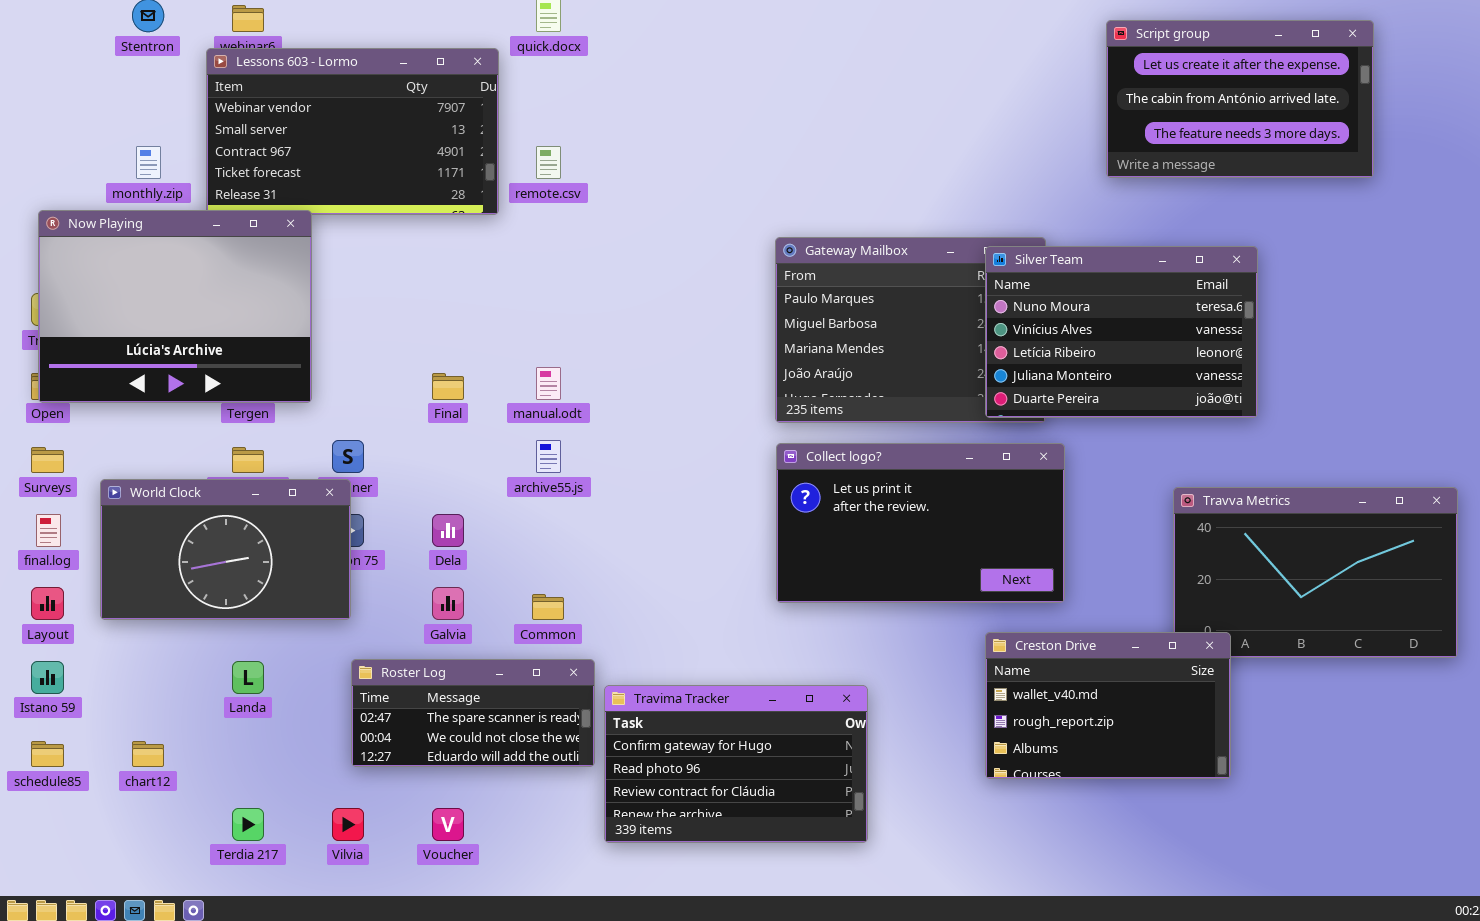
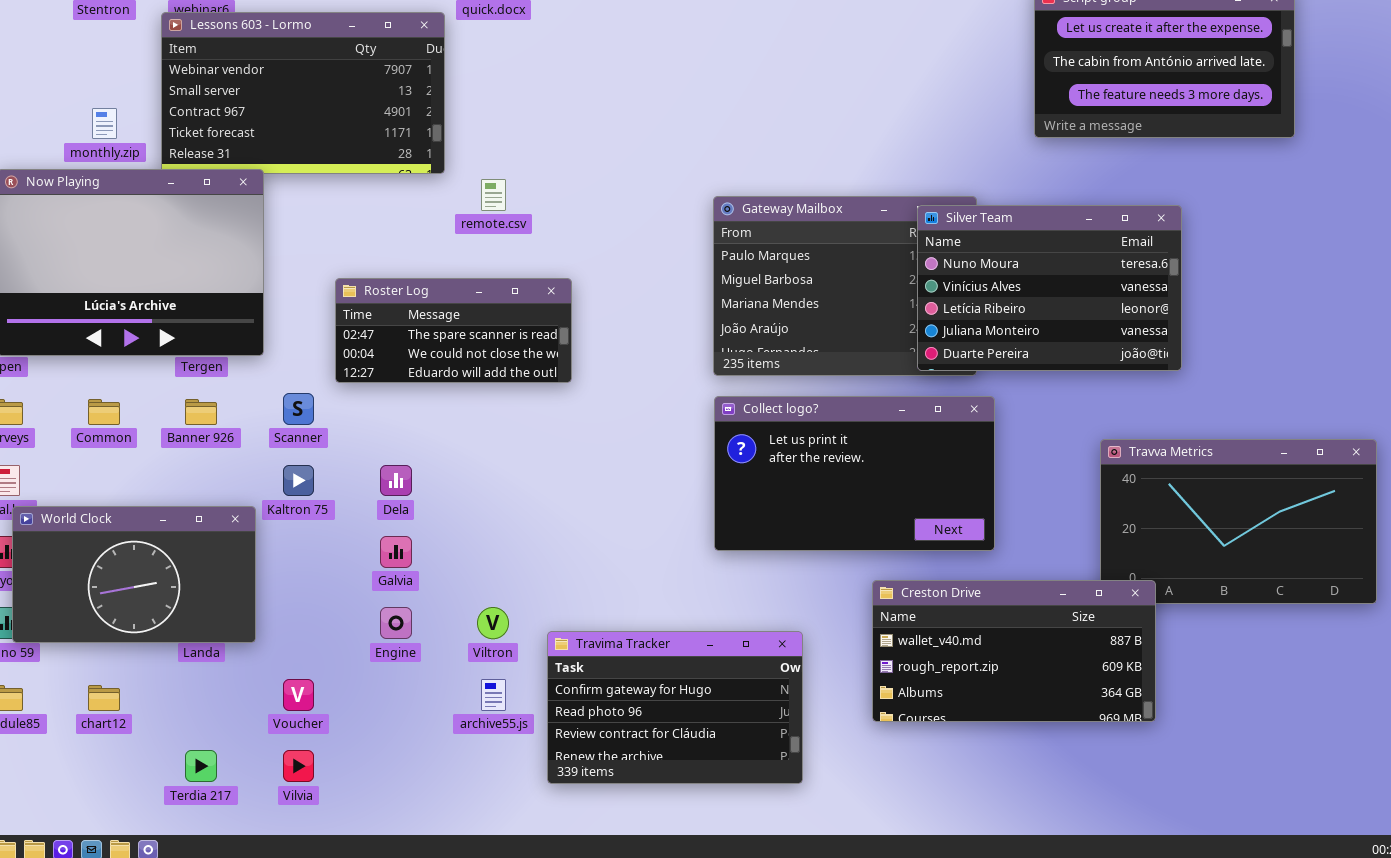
remote.csv: [536,146,561,179] -> [481,179,506,211], moved
archive55.js: [536,440,561,473] -> [481,679,506,711], moved
World Clock: [100,479,351,620] -> [12,506,256,643], moved
Common: [532,594,564,620] -> [88,399,120,425], moved
Creston Drive: [985,632,1231,779] -> [872,580,1156,722], resized
Roster Log: [351,659,595,767] -> [335,278,572,383], moved
Voucher: [432,808,464,841] -> [283,679,314,711], moved

